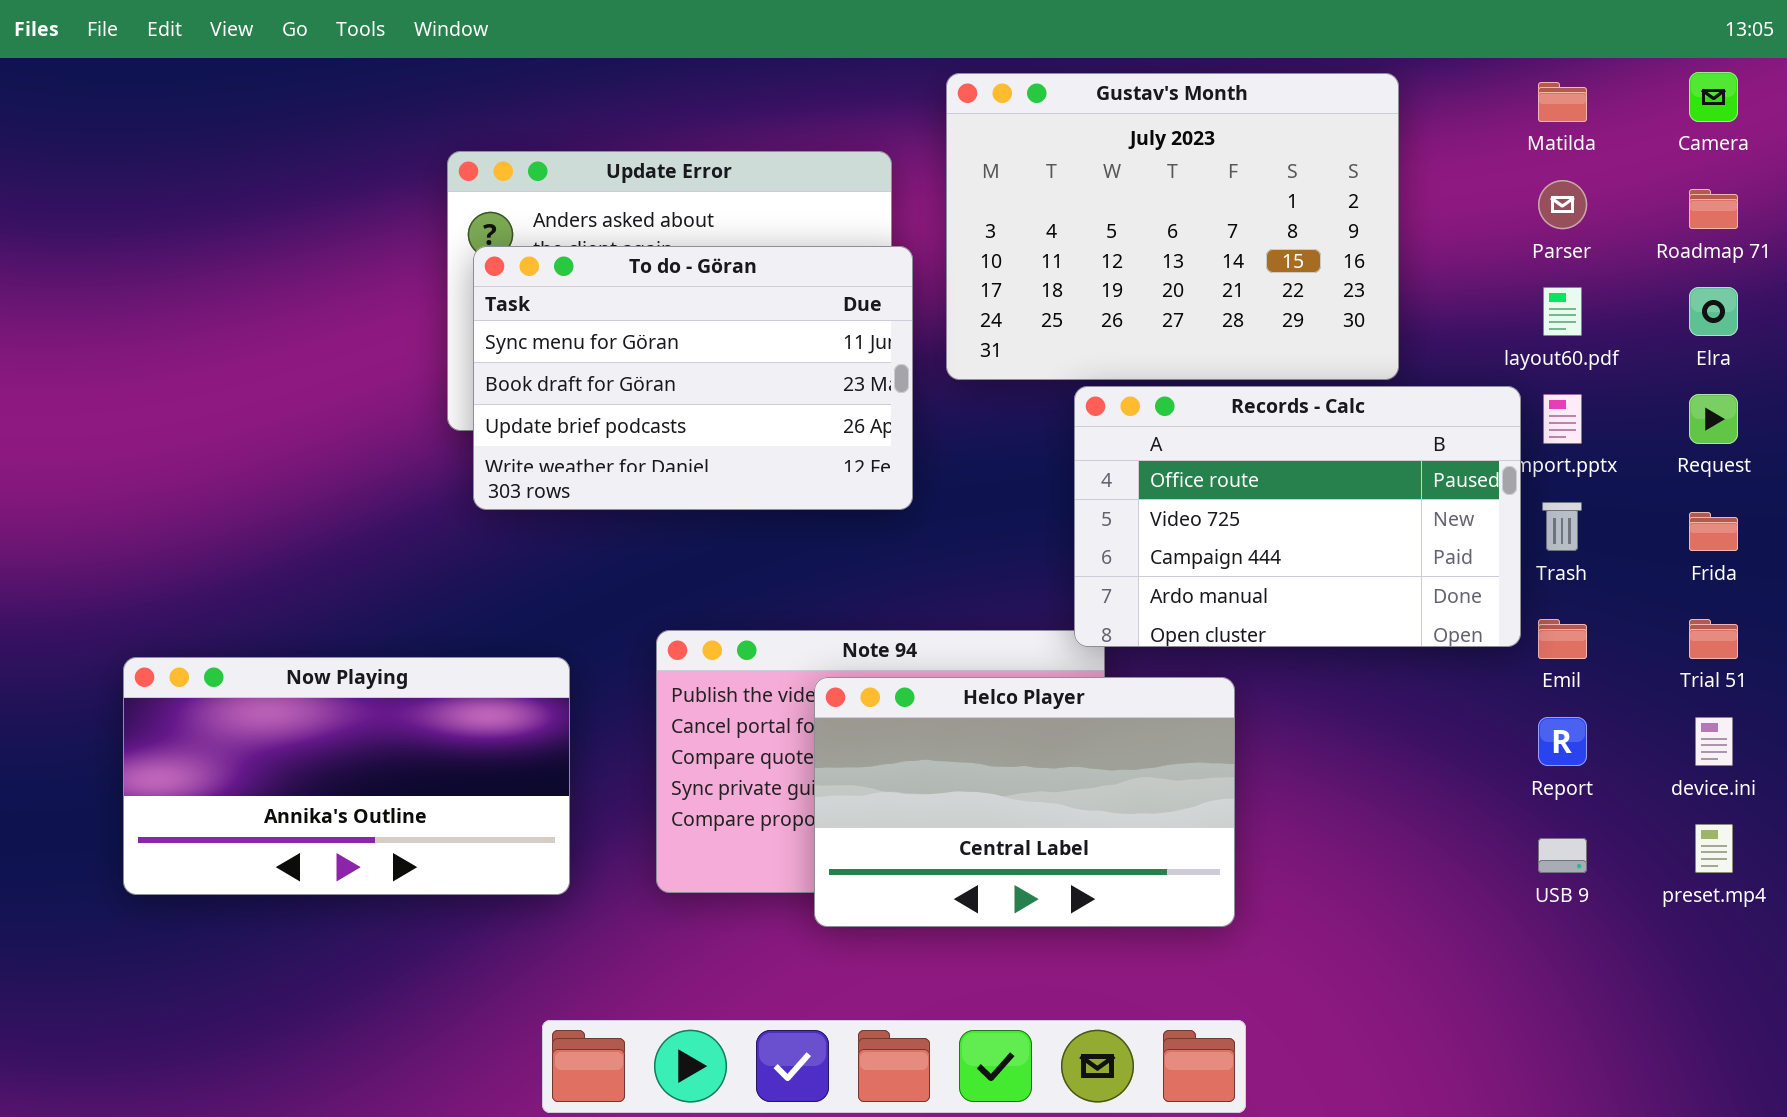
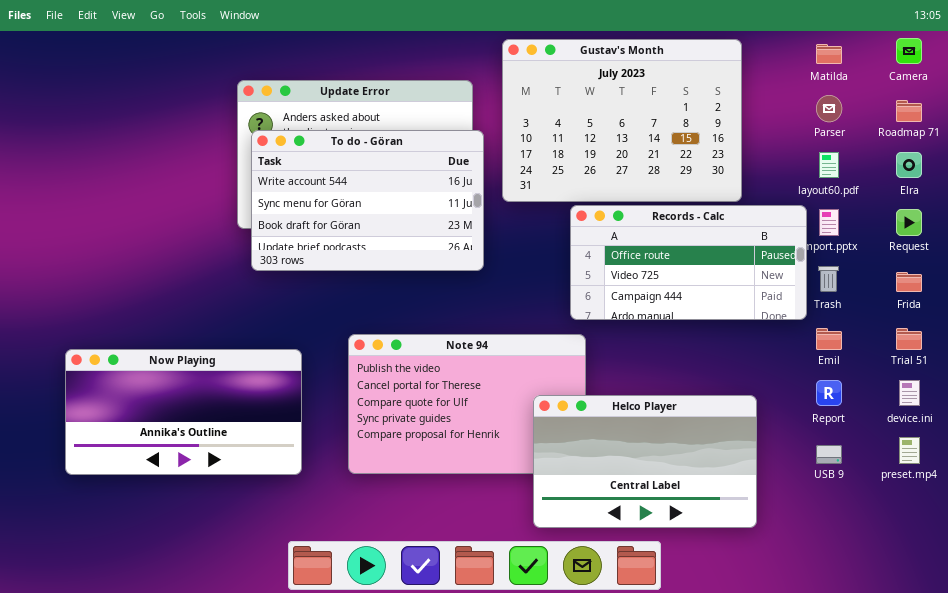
To do - Göran: [473,246,913,510] -> [251,130,484,271], scrolled up 1 row
Records - Calc: [1074,386,1521,647] -> [570,205,807,320], resized
Helco Player: [814,677,1235,927] -> [533,395,757,528], moved

